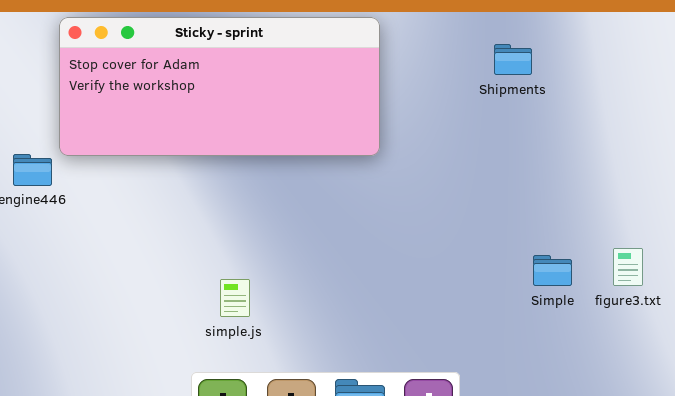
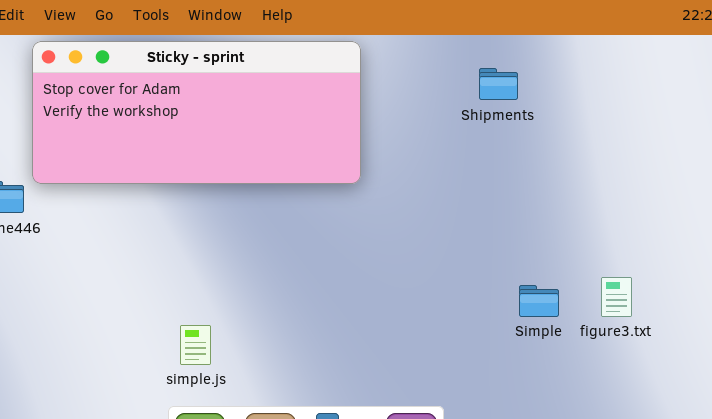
simple.js: [220,279,250,317] -> [180,325,211,365], moved

